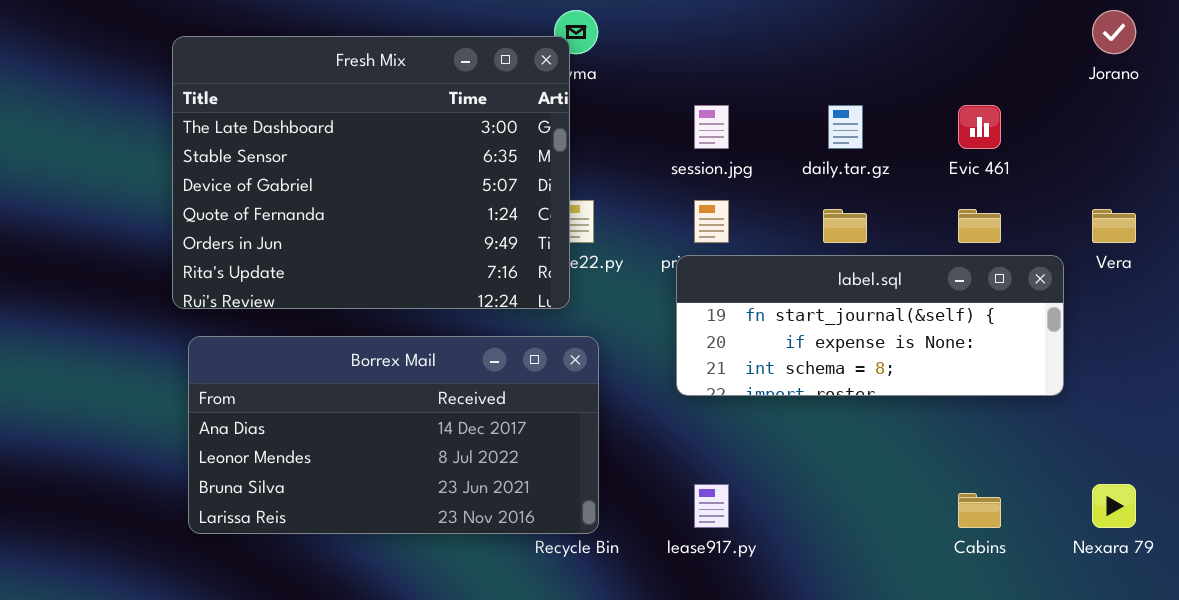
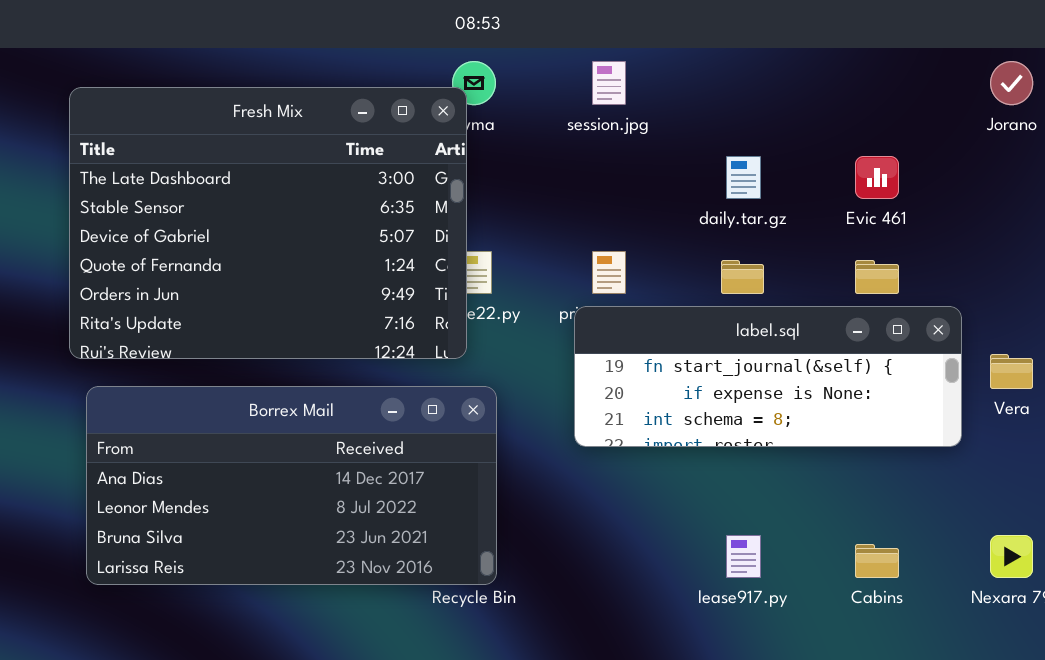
session.jpg: [694,105,729,149] -> [592,61,626,105], moved
Vera: [1092,209,1136,243] -> [990,354,1033,389], moved
lease917.py: [694,484,729,528] -> [726,535,761,578], moved

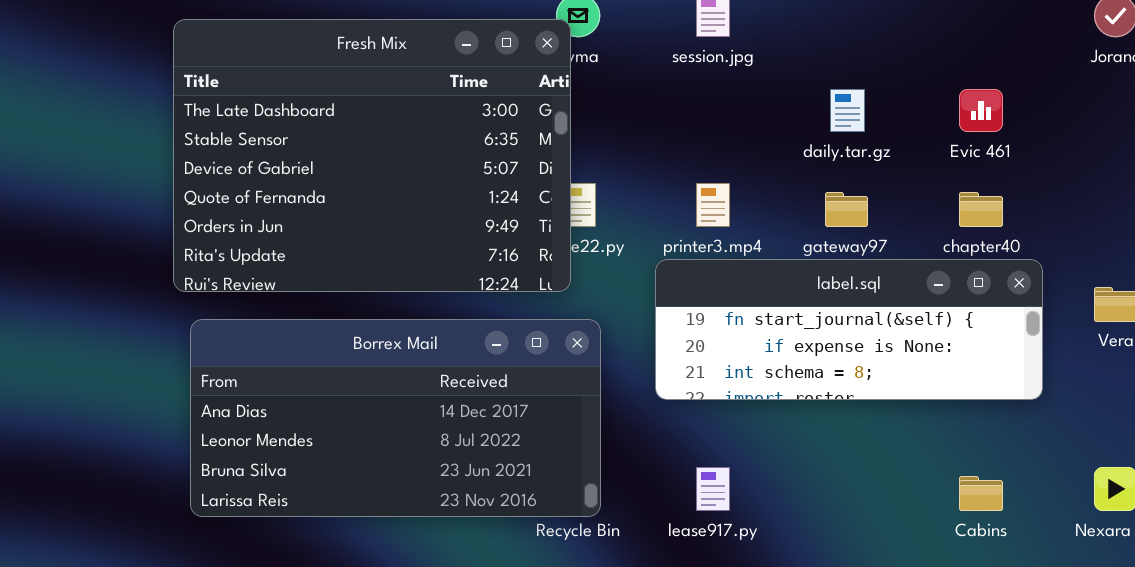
label.sql: [574,306,962,447] -> [655,259,1043,400], moved
lease917.py: [726,535,761,578] -> [696,467,730,511], moved

